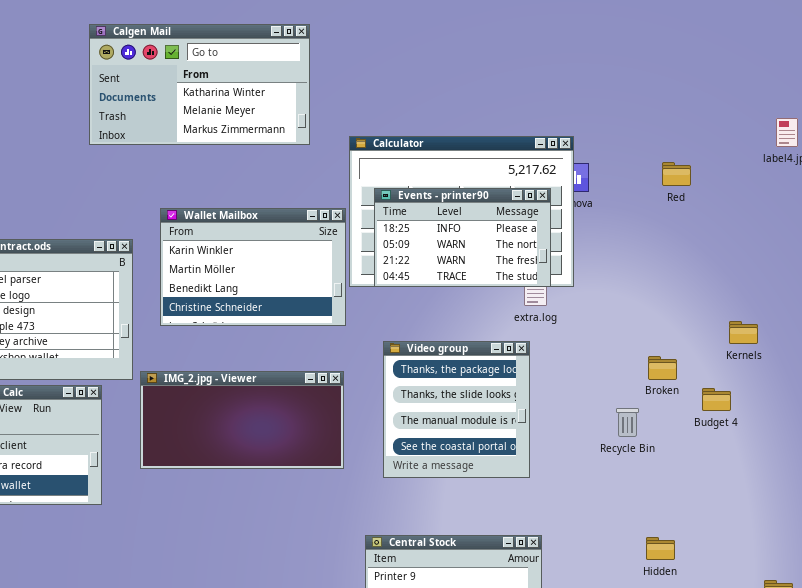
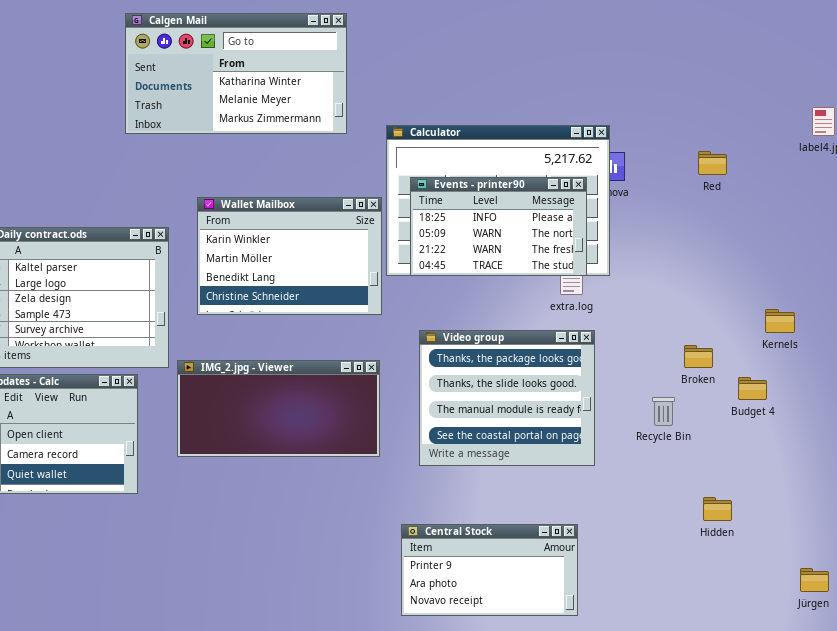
Video group: [383,341,530,478] -> [419,330,595,466], resized
Hidden: [646,537,675,560] -> [703,497,732,521], moved

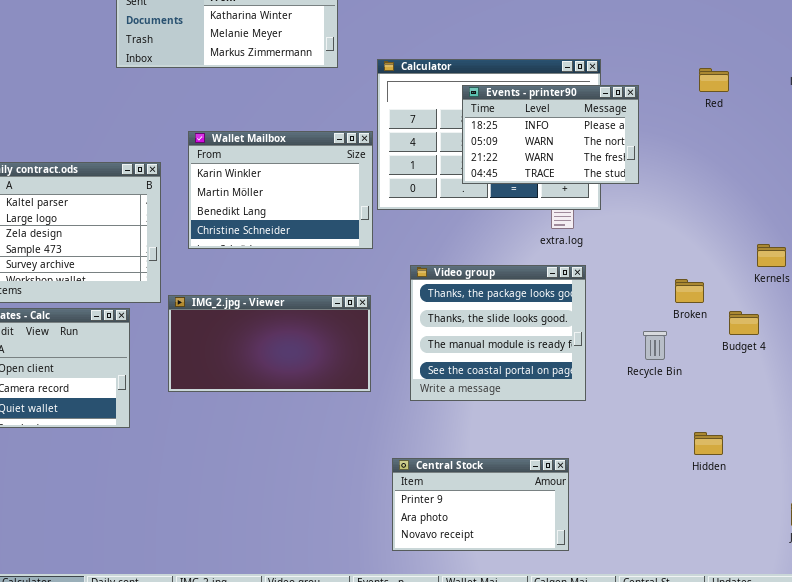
Red: [698,151,727,175] -> [699,68,729,92], moved
Events - printer90: [410,177,587,276] -> [462,85,639,184], moved

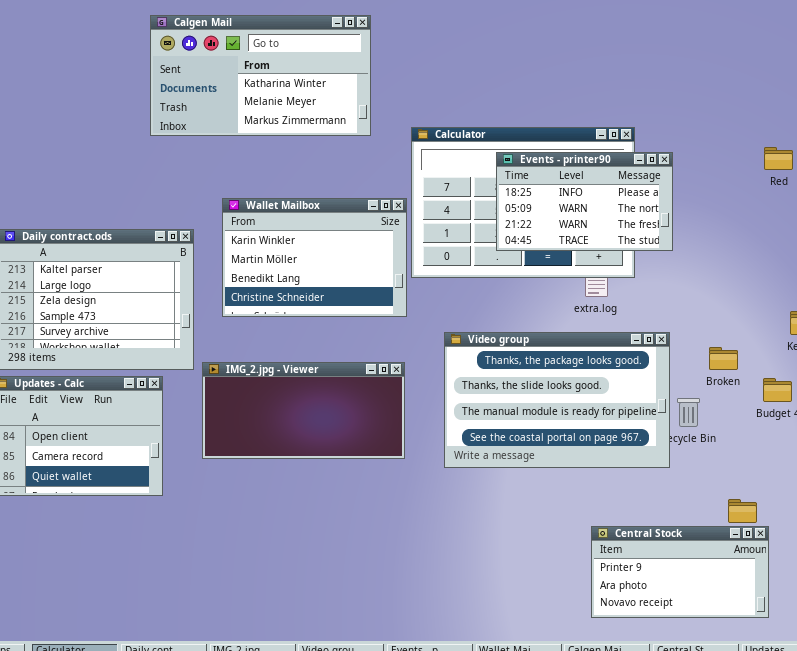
Red: [699,68,729,92] -> [764,147,793,170], moved
Video group: [410,265,586,401] -> [444,332,670,468], resized
Central Stock: [392,458,569,551] -> [591,526,769,618], moved

